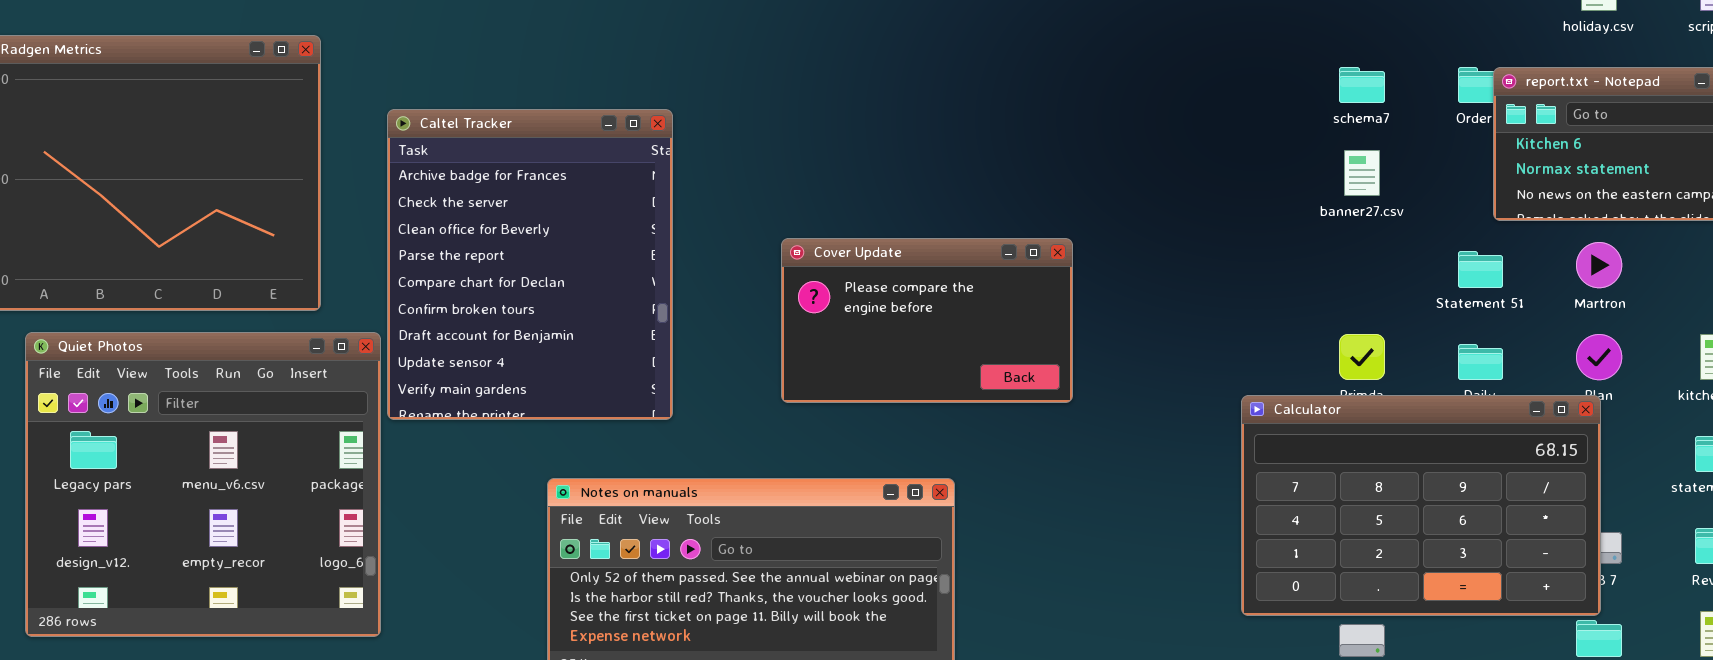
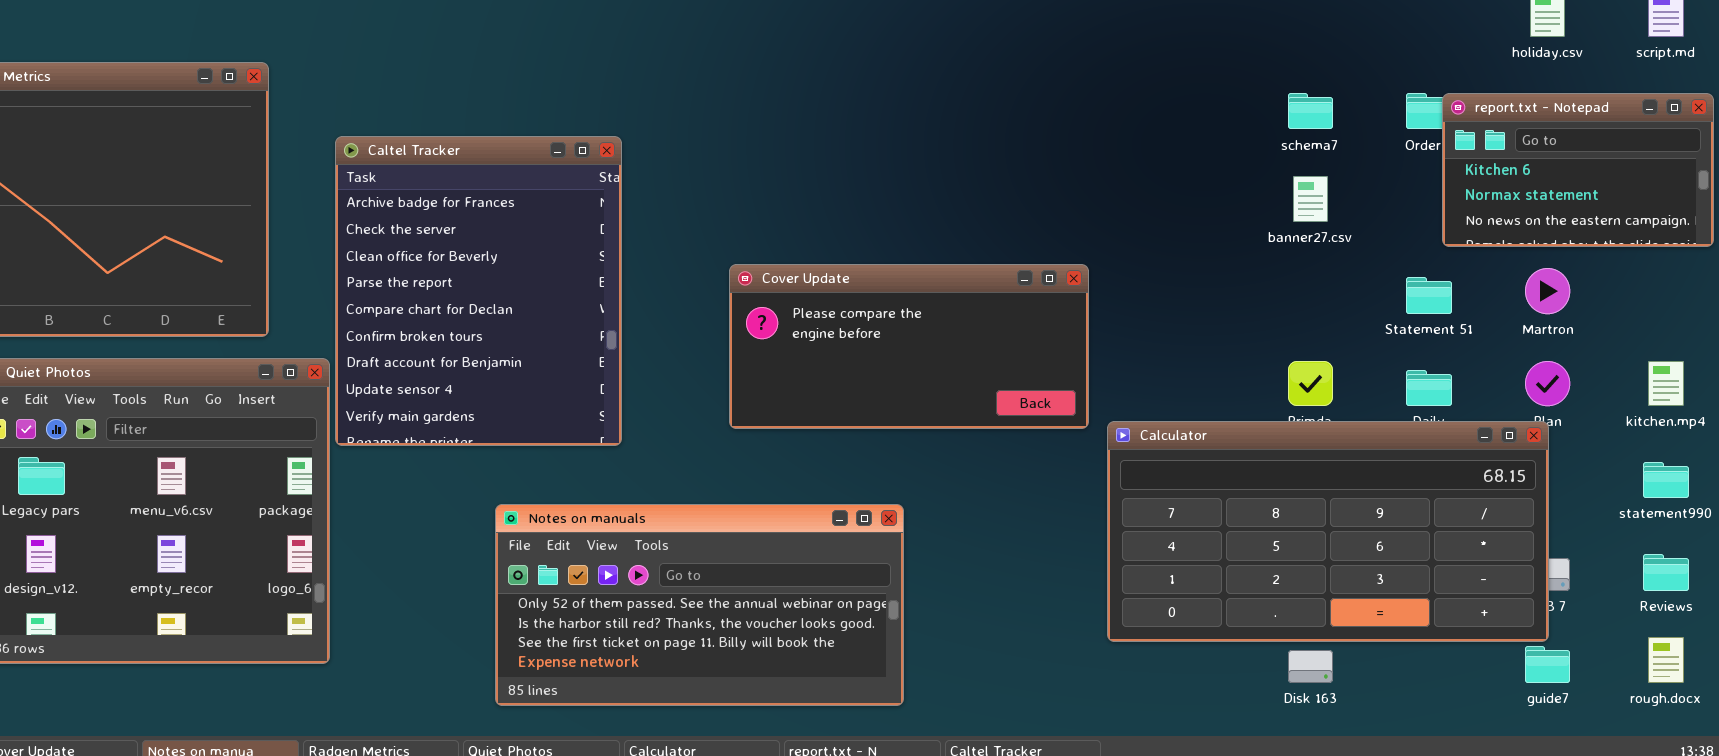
Cover Update: [781,238,1073,403] -> [729,264,1089,429], resized
Calculator: [1241,395,1601,616] -> [1107,421,1549,642], resized

